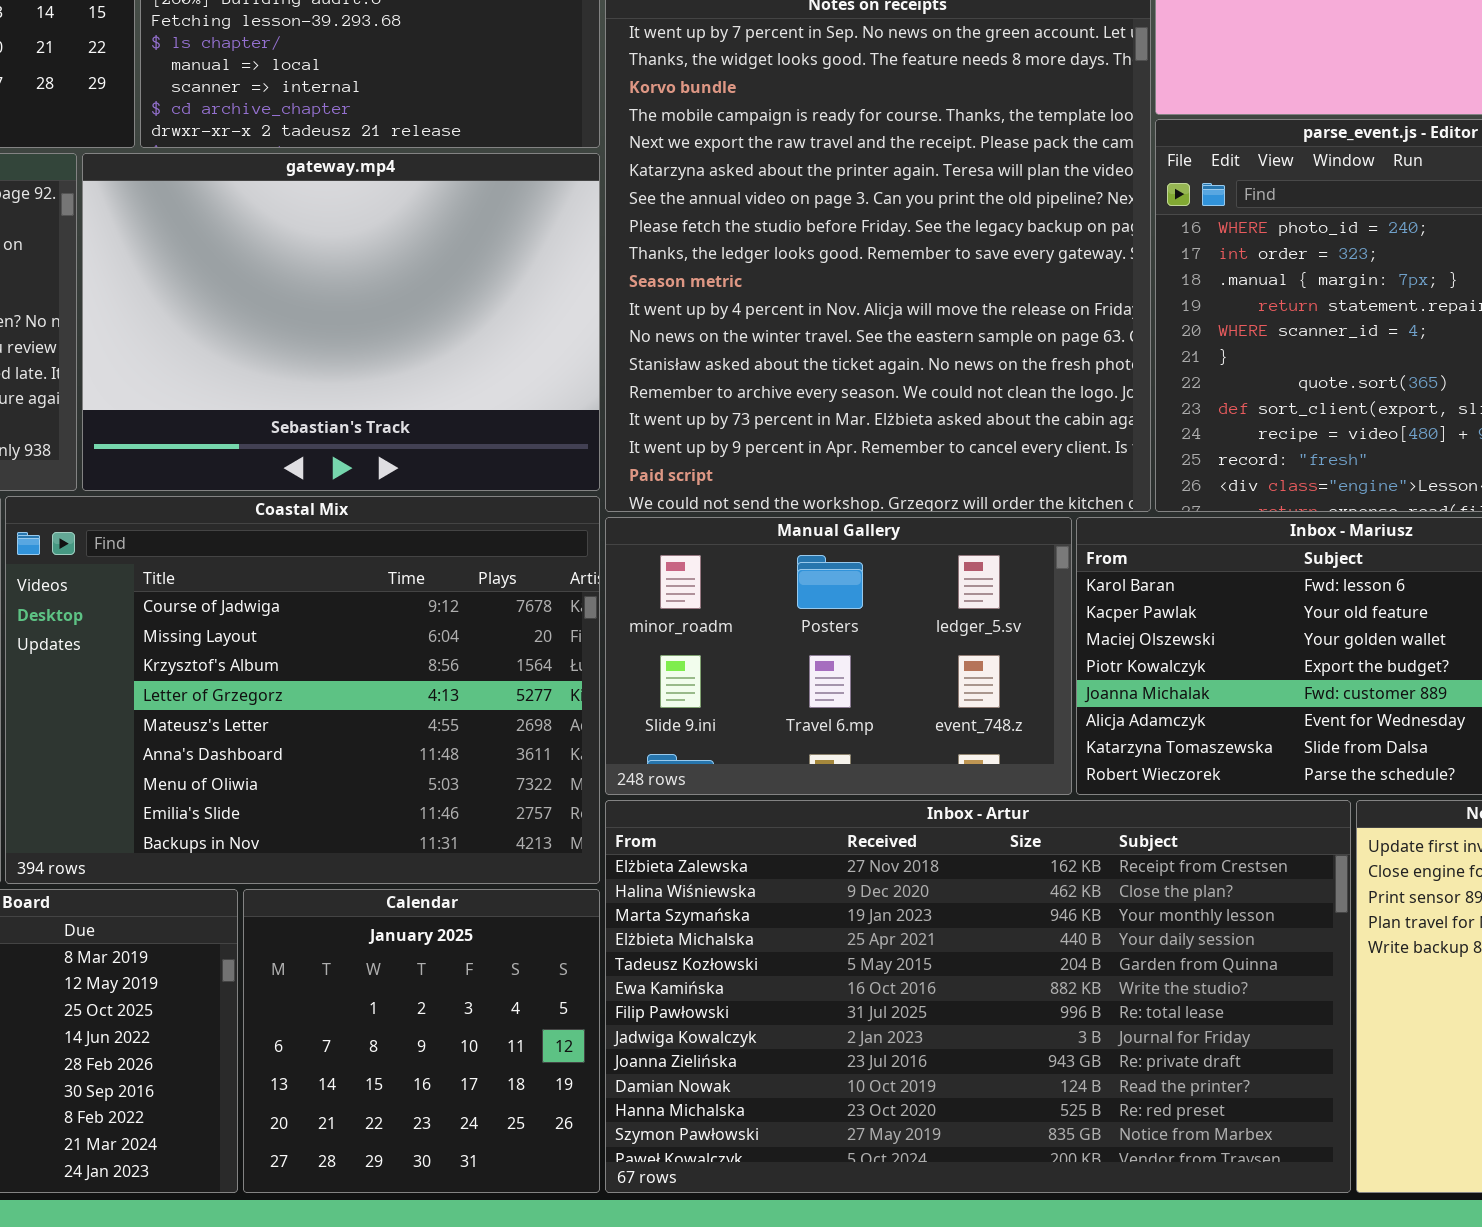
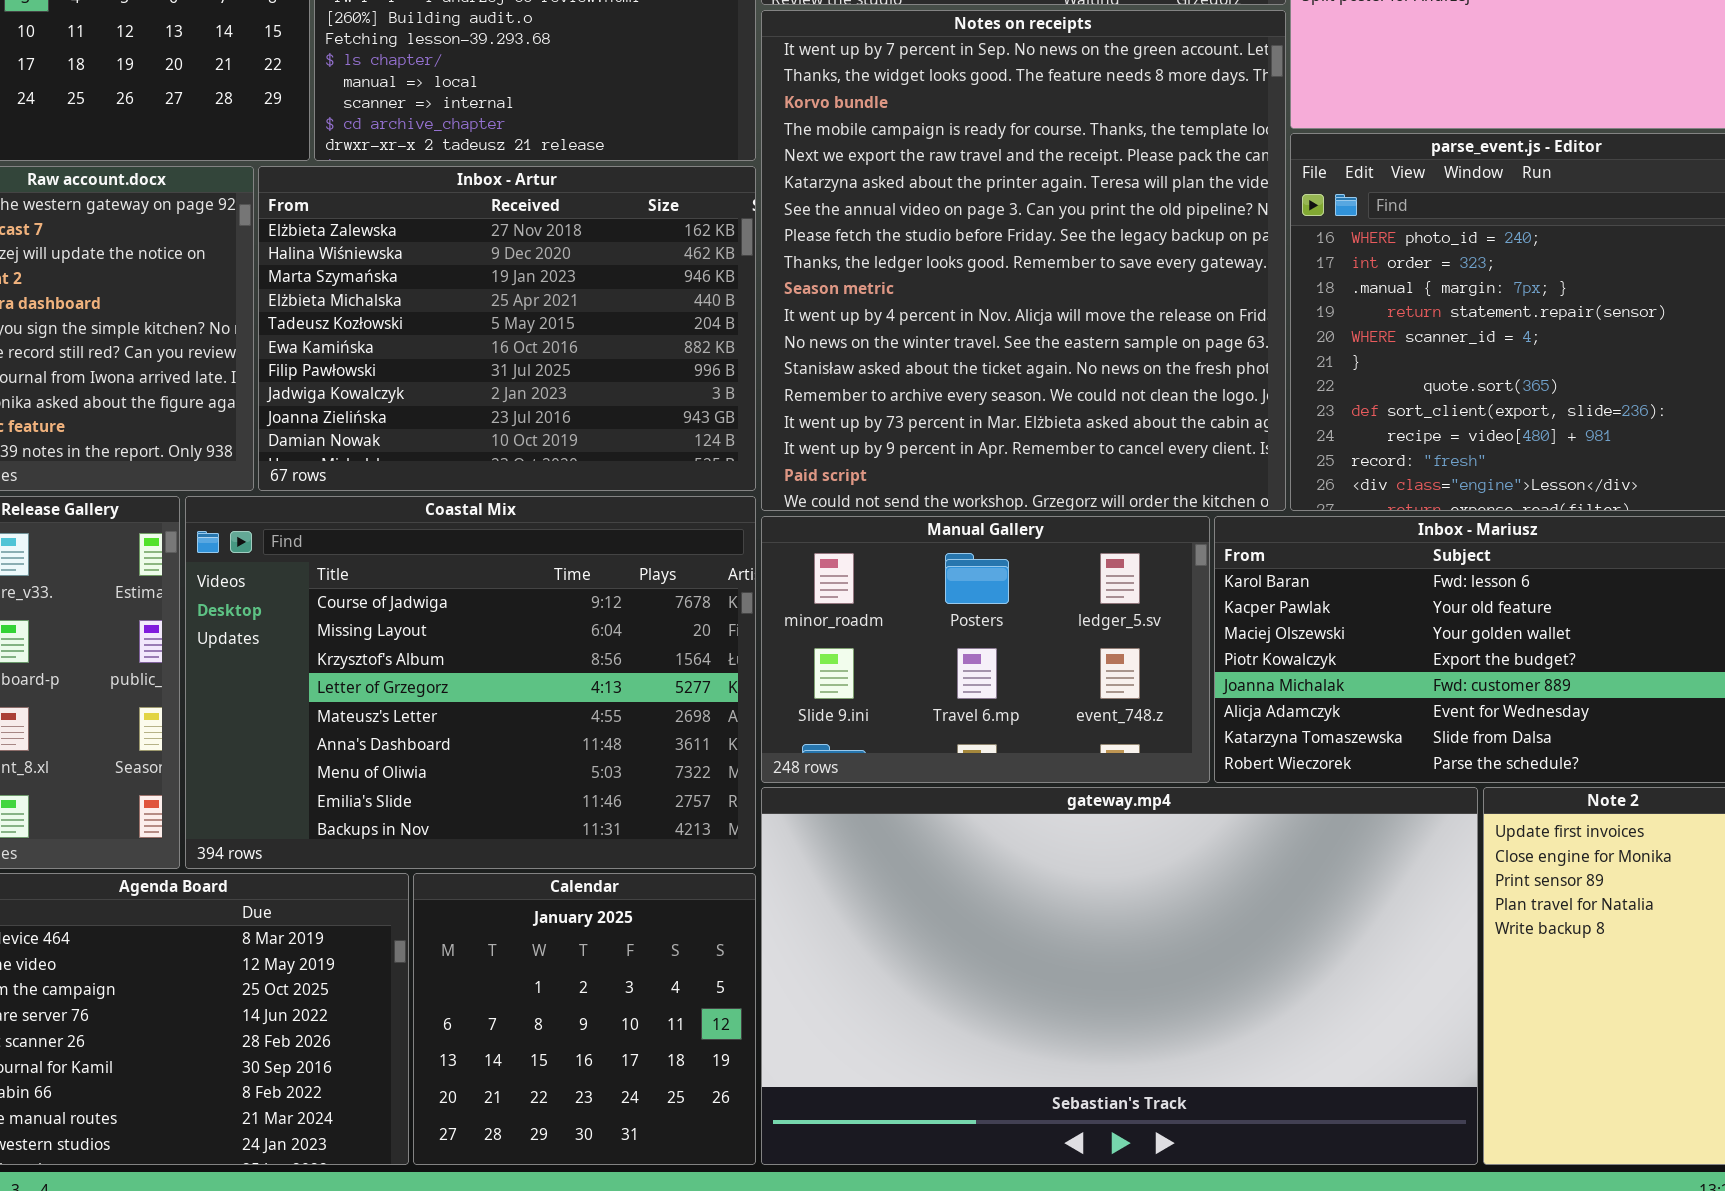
gateway.mp4: [82,153,600,491] -> [761,787,1478,1165], moved, resized
Inbox - Artur: [605,800,1351,1193] -> [258,166,756,491], moved, resized

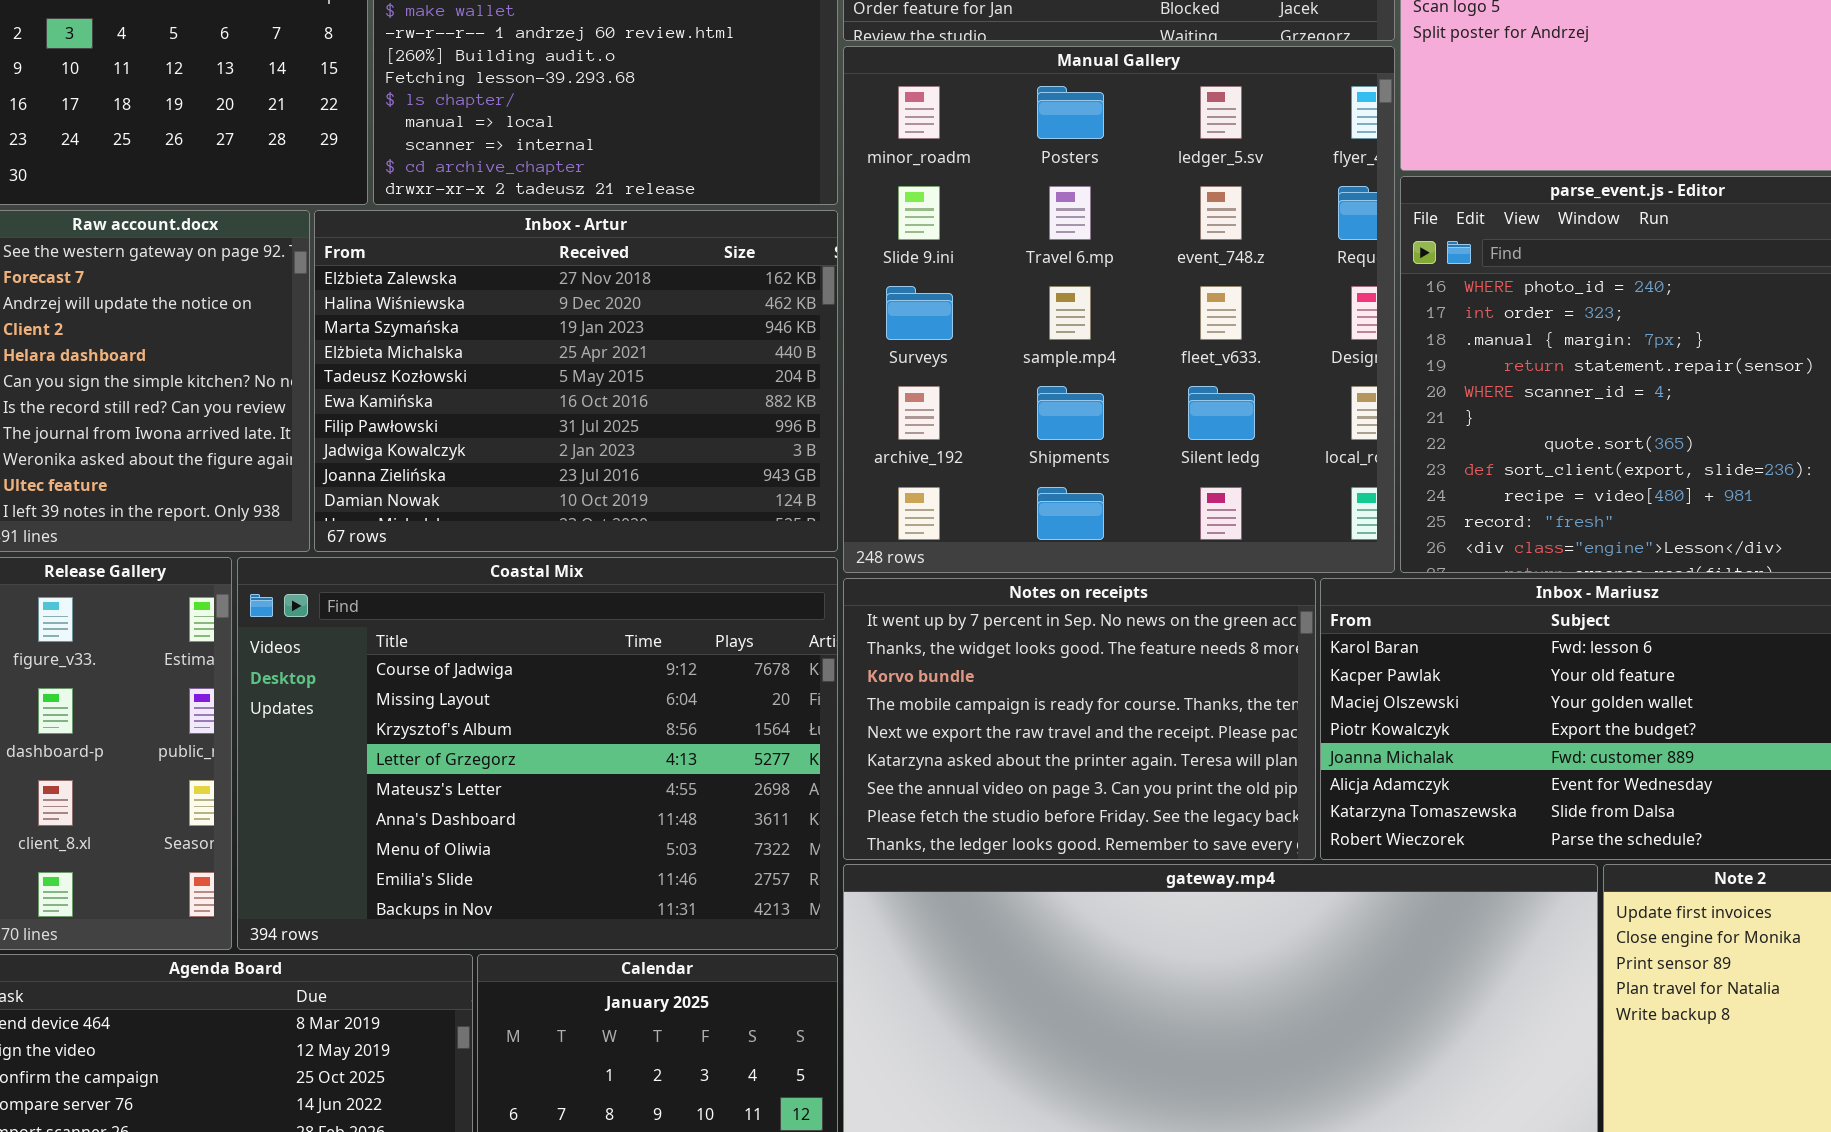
Notes on receipts: [761,10,1286,511] -> [843,578,1316,860], moved, resized
Manual Gallery: [761,516,1210,783] -> [843,46,1395,573], moved, resized

